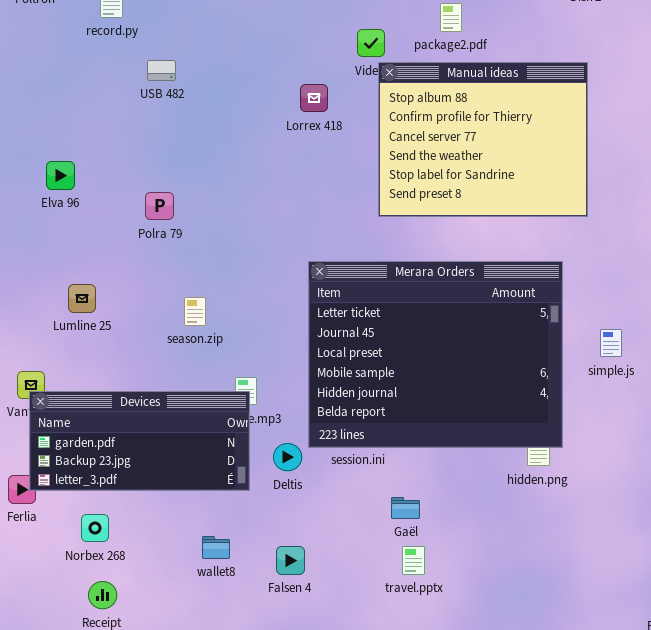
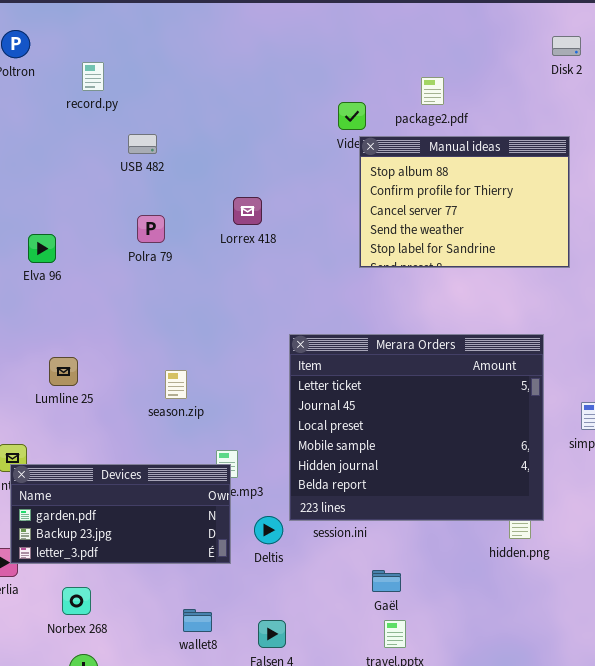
Manual ideas: [378,62,588,217] -> [359,136,570,268], resized
Lorrex 418: [300,84,328,112] -> [233,197,262,225], moved
Polra 79: [145,192,174,220] -> [137,215,165,243], moved

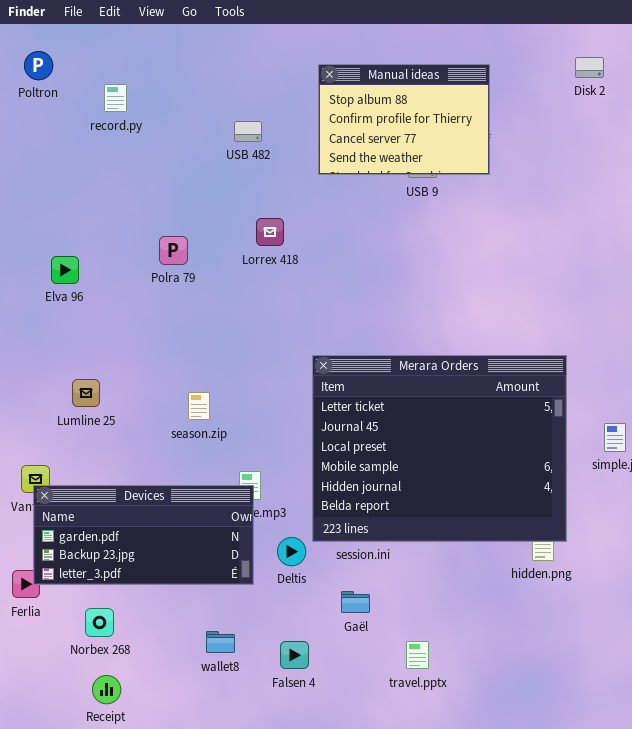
USB 482: [128,134,157,154] -> [234,121,262,142], moved
Manual ideas: [359,136,570,268] -> [318,64,490,175], moved, resized
Gaël: [372,570,401,592] -> [341,591,370,613], moved

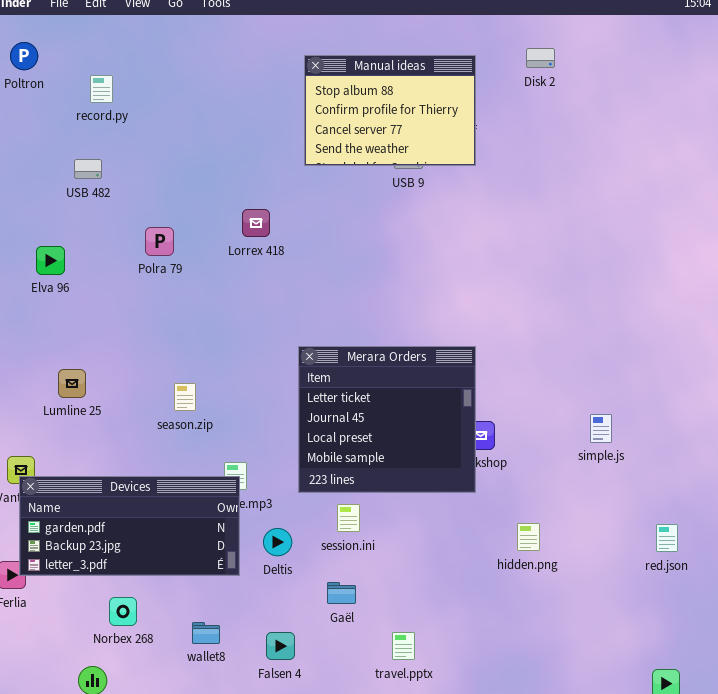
Disk 2: [575,57,604,78] -> [526,48,555,68], moved
USB 482: [234,121,262,142] -> [74,159,102,179], moved
Merara Orders: [312,355,567,542] -> [298,346,476,493], resized
Norbex 268: [85,608,114,637] -> [109,597,137,626], moved

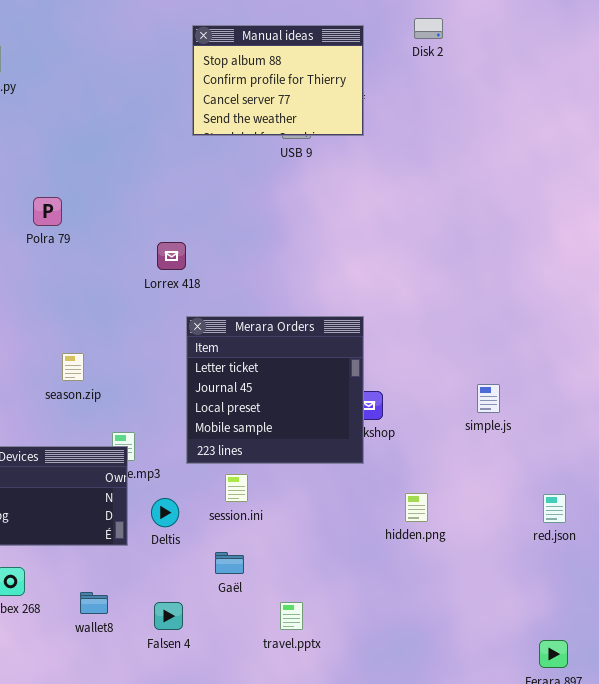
Lorrex 418: [242,209,270,237] -> [157,242,186,270], moved

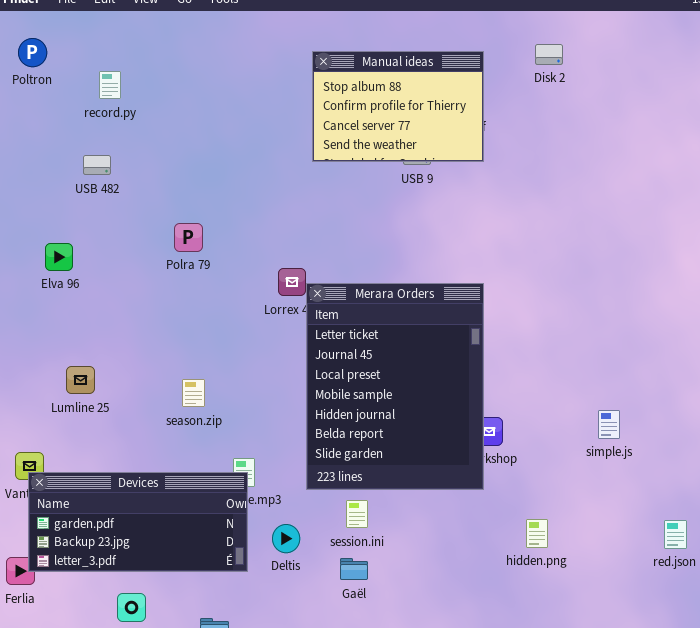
Polra 79: [33,197,62,226] -> [174,223,203,252], moved
Merara Orders: [186,316,364,464] -> [306,283,484,490], resized
Gaël: [215,552,244,574] -> [340,558,368,580], moved

